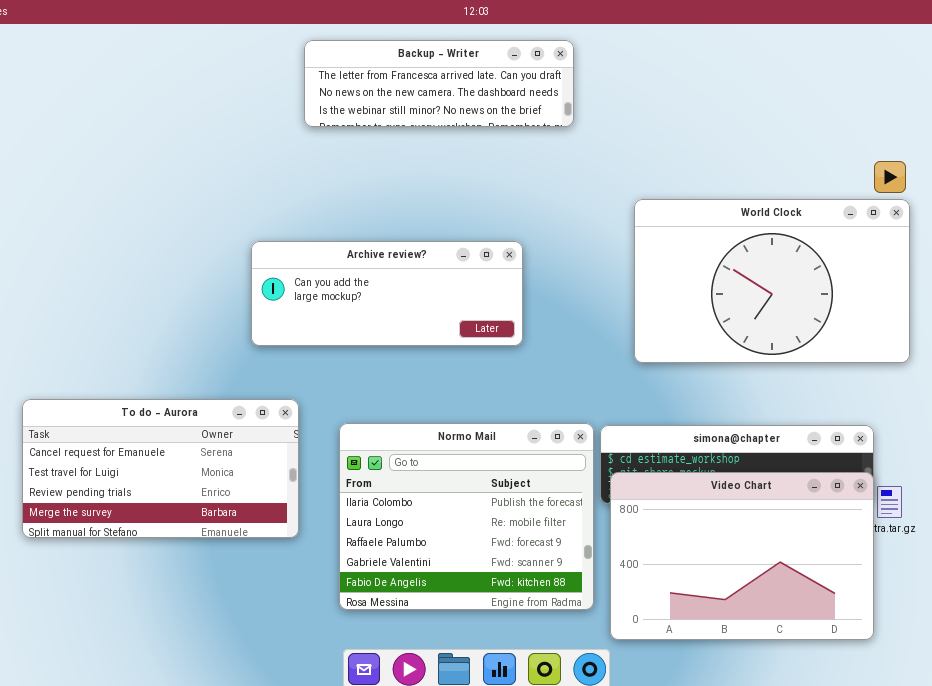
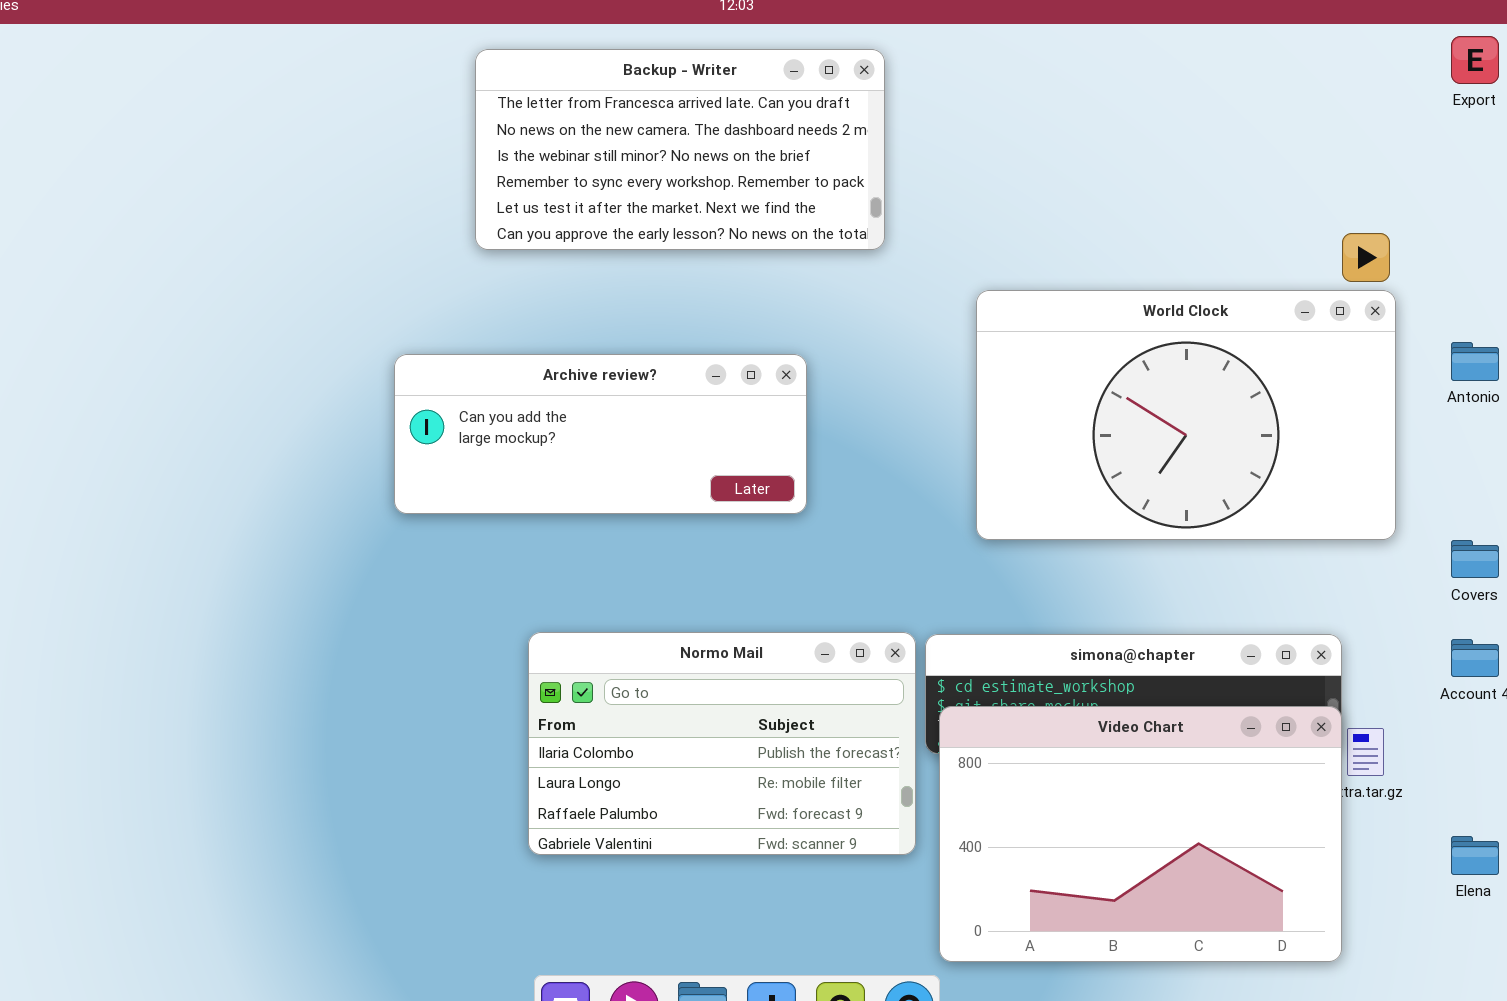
Backup - Writer: [304,40,574,127] -> [475,49,885,250], resized
To do - Aurora: [22,399,299,538] -> none, closed
Normo Mail: [339,423,594,610] -> [528,632,916,855], resized

